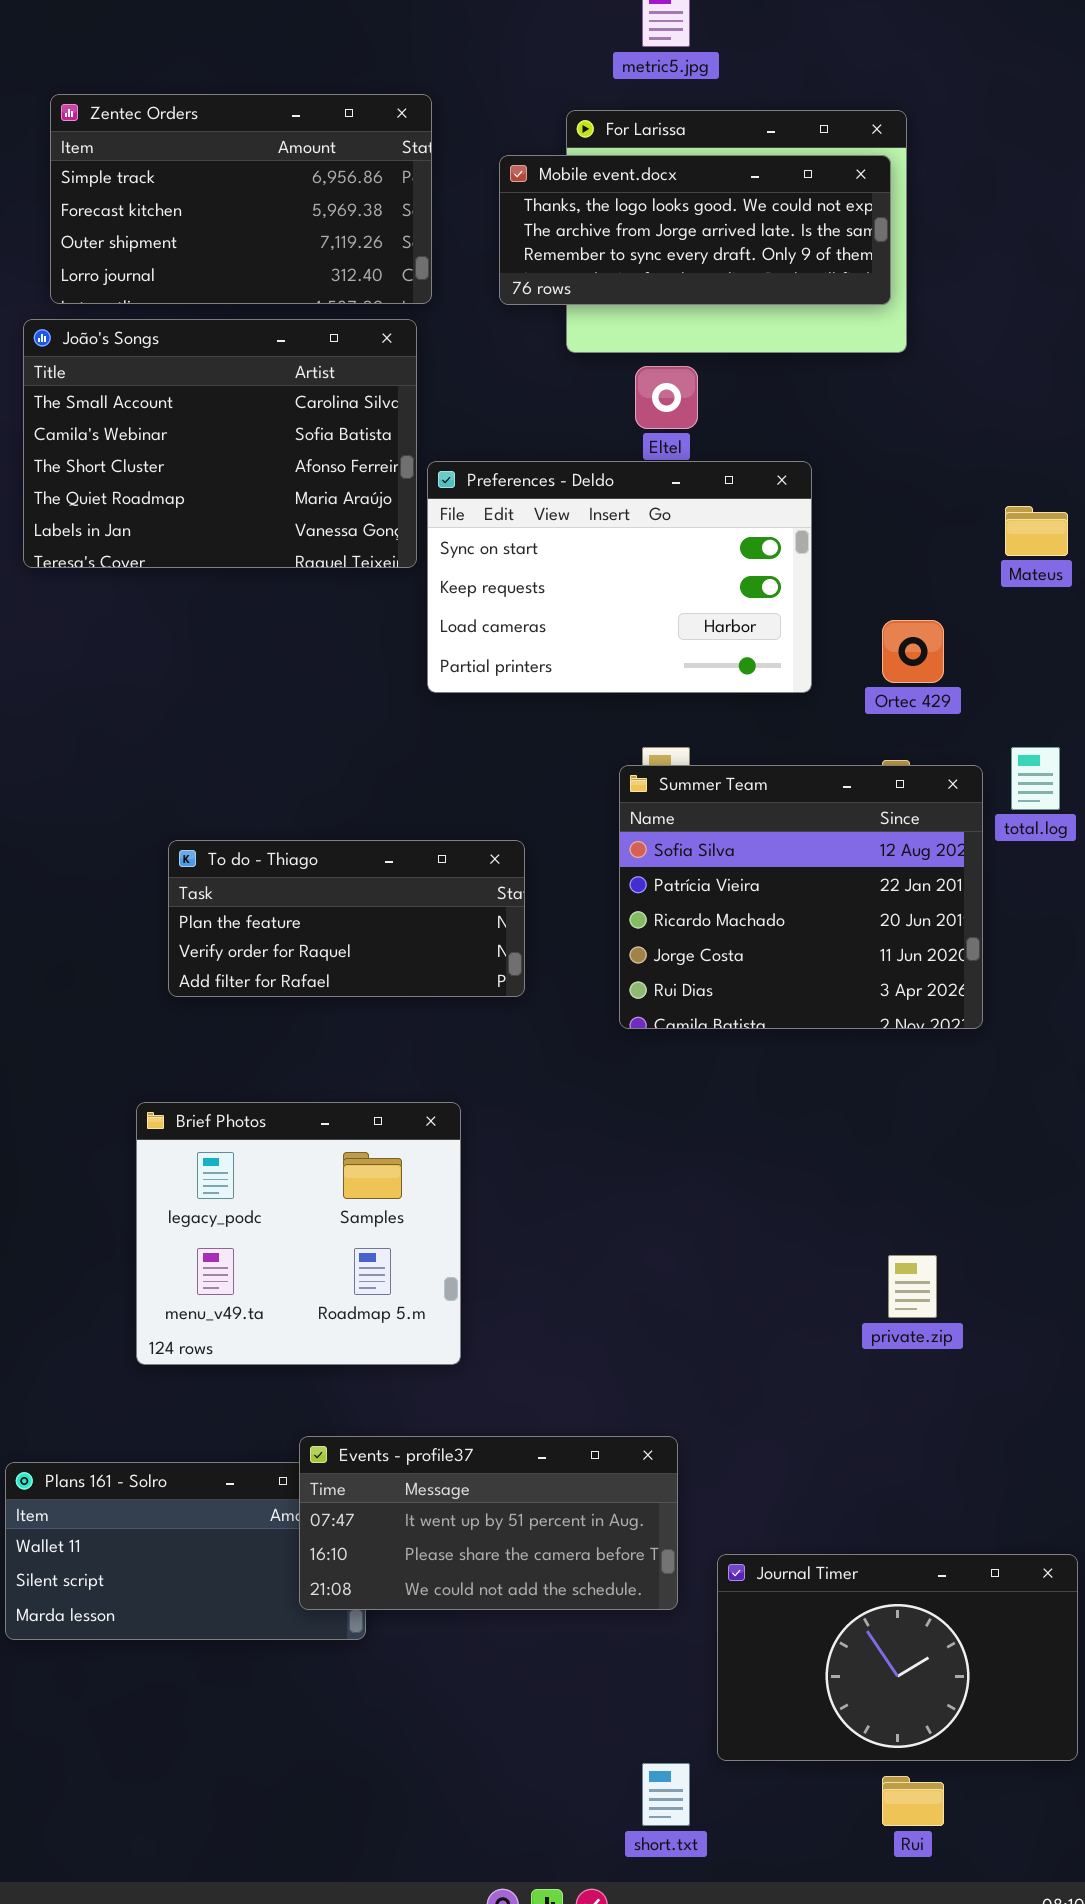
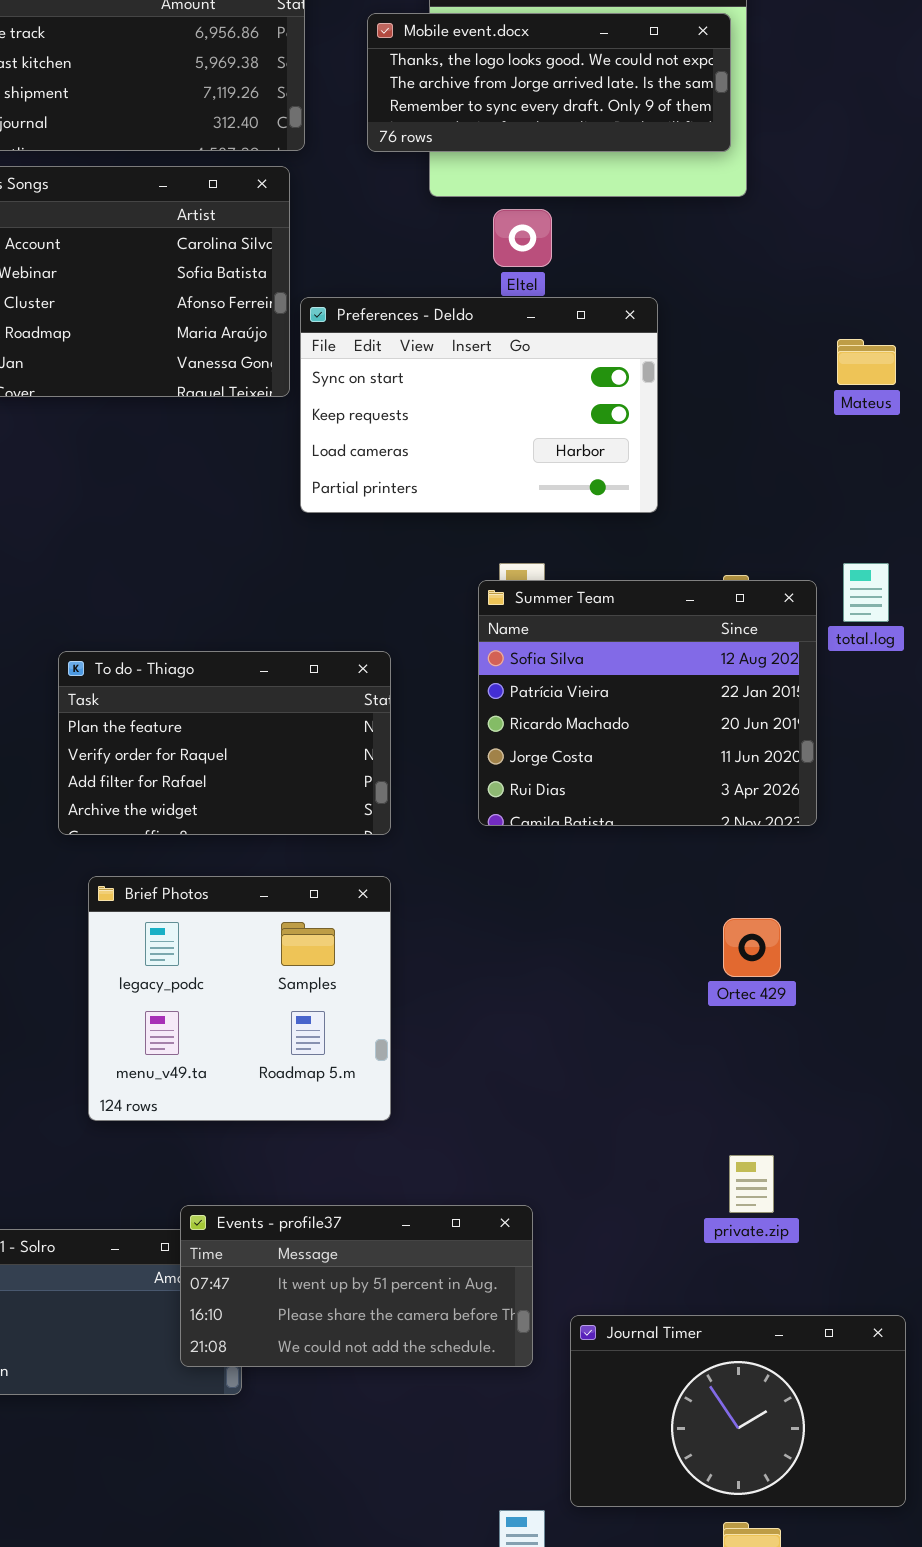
Ortec 429: [882,620,944,683] -> [723,918,781,977], moved
To do - Thiago: [168,840,525,997] -> [58,651,391,835], resized
Brief Photos: [136,1102,461,1365] -> [88,876,391,1121], moved
private.zip: [888,1255,937,1318] -> [729,1155,774,1213], moved

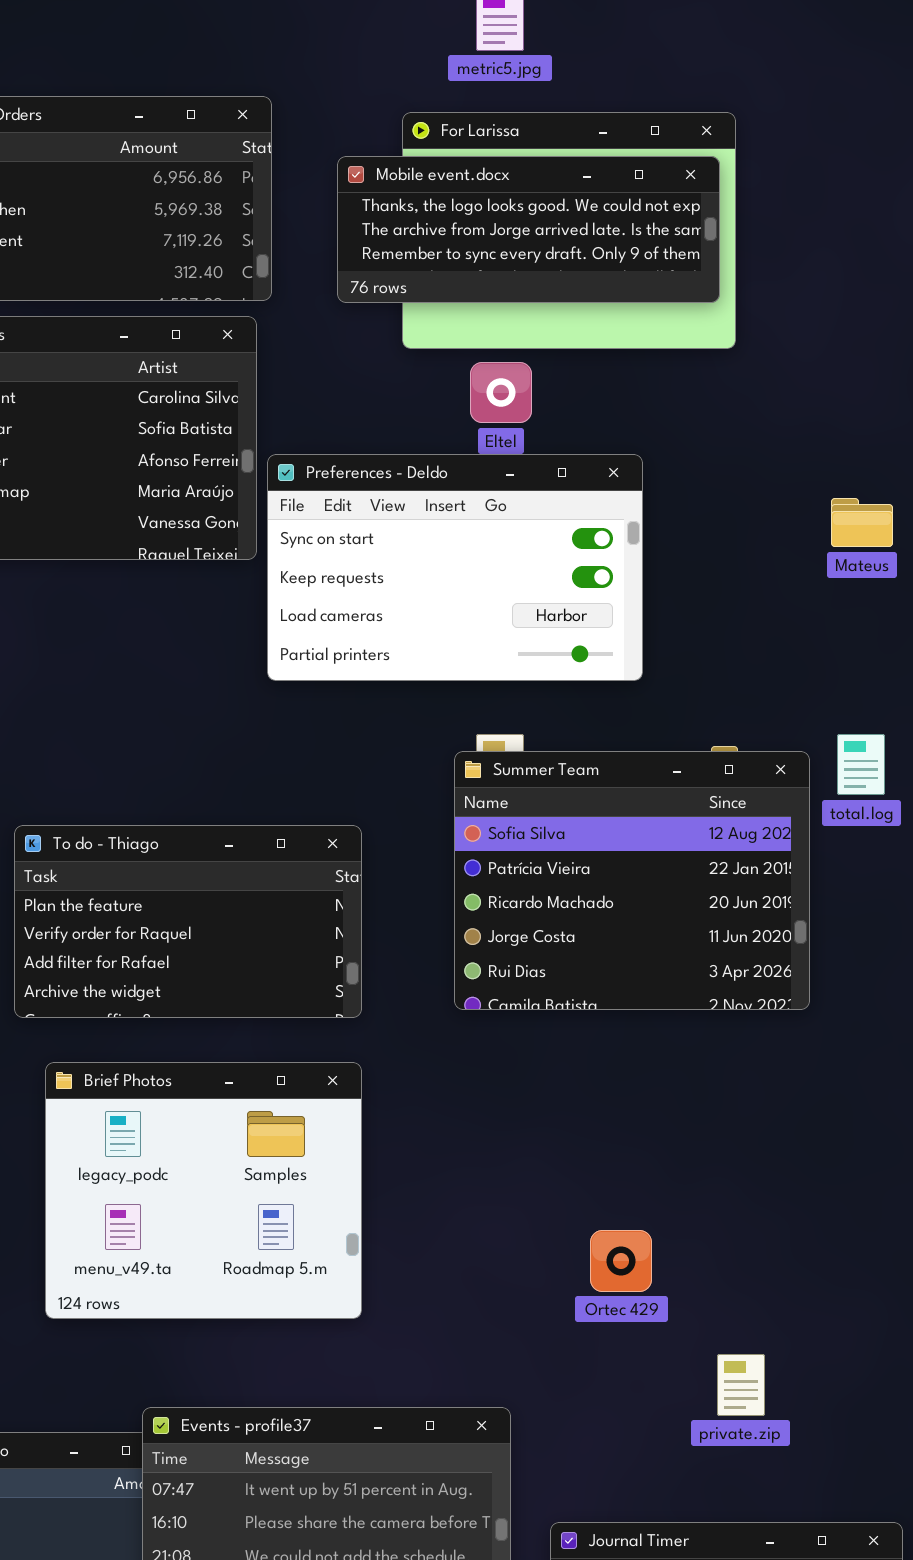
Ortec 429: [723,918,781,977] -> [590,1230,652,1292], moved

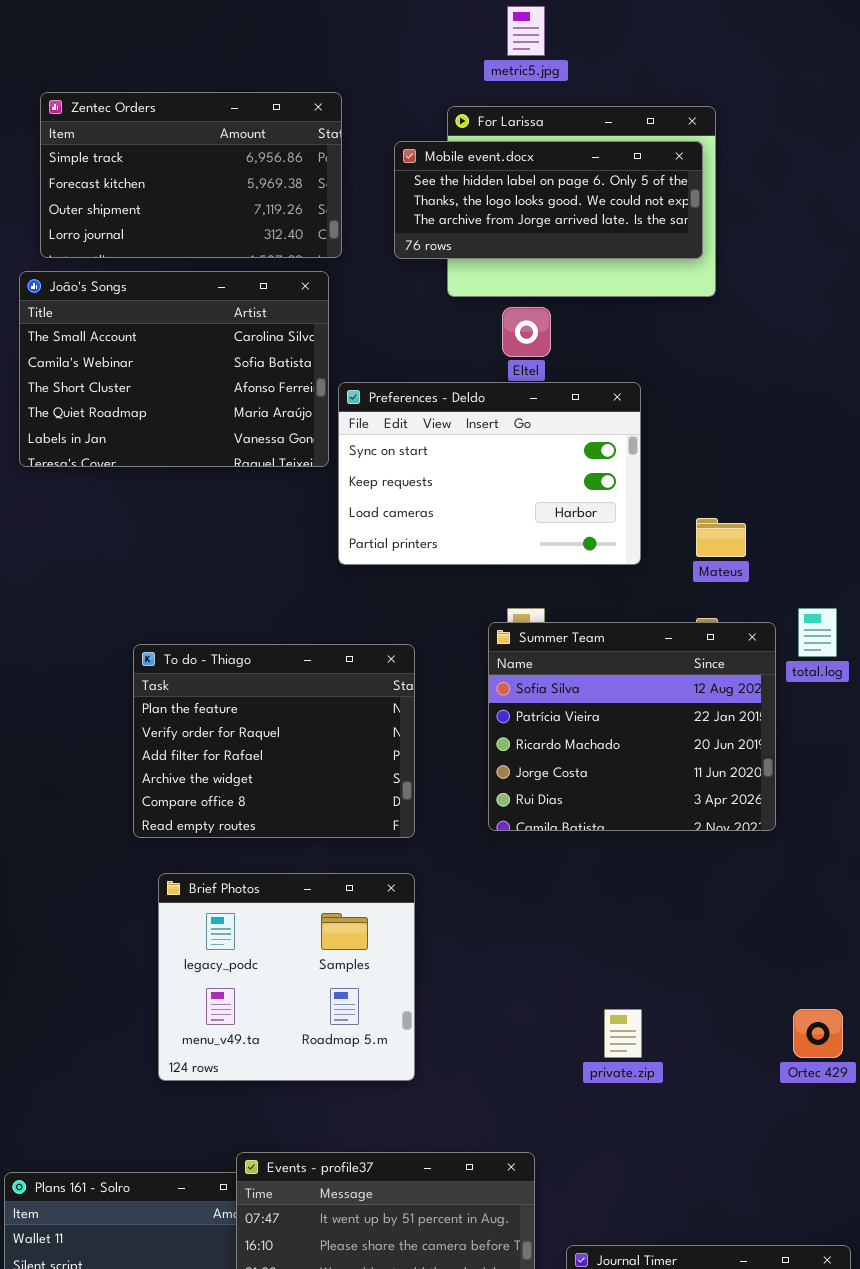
Mobile event.docx: [337,156,720,303] -> [394,141,703,259], scrolled up 1 row
Mateus: [831,498,893,547] -> [696,518,746,557], moved
To do - Thiago: [14,825,362,1018] -> [133,644,415,838], resized
Ortec 429: [590,1230,652,1292] -> [793,1009,843,1058], moved
private.zip: [717,1354,765,1416] -> [604,1009,642,1058], moved

